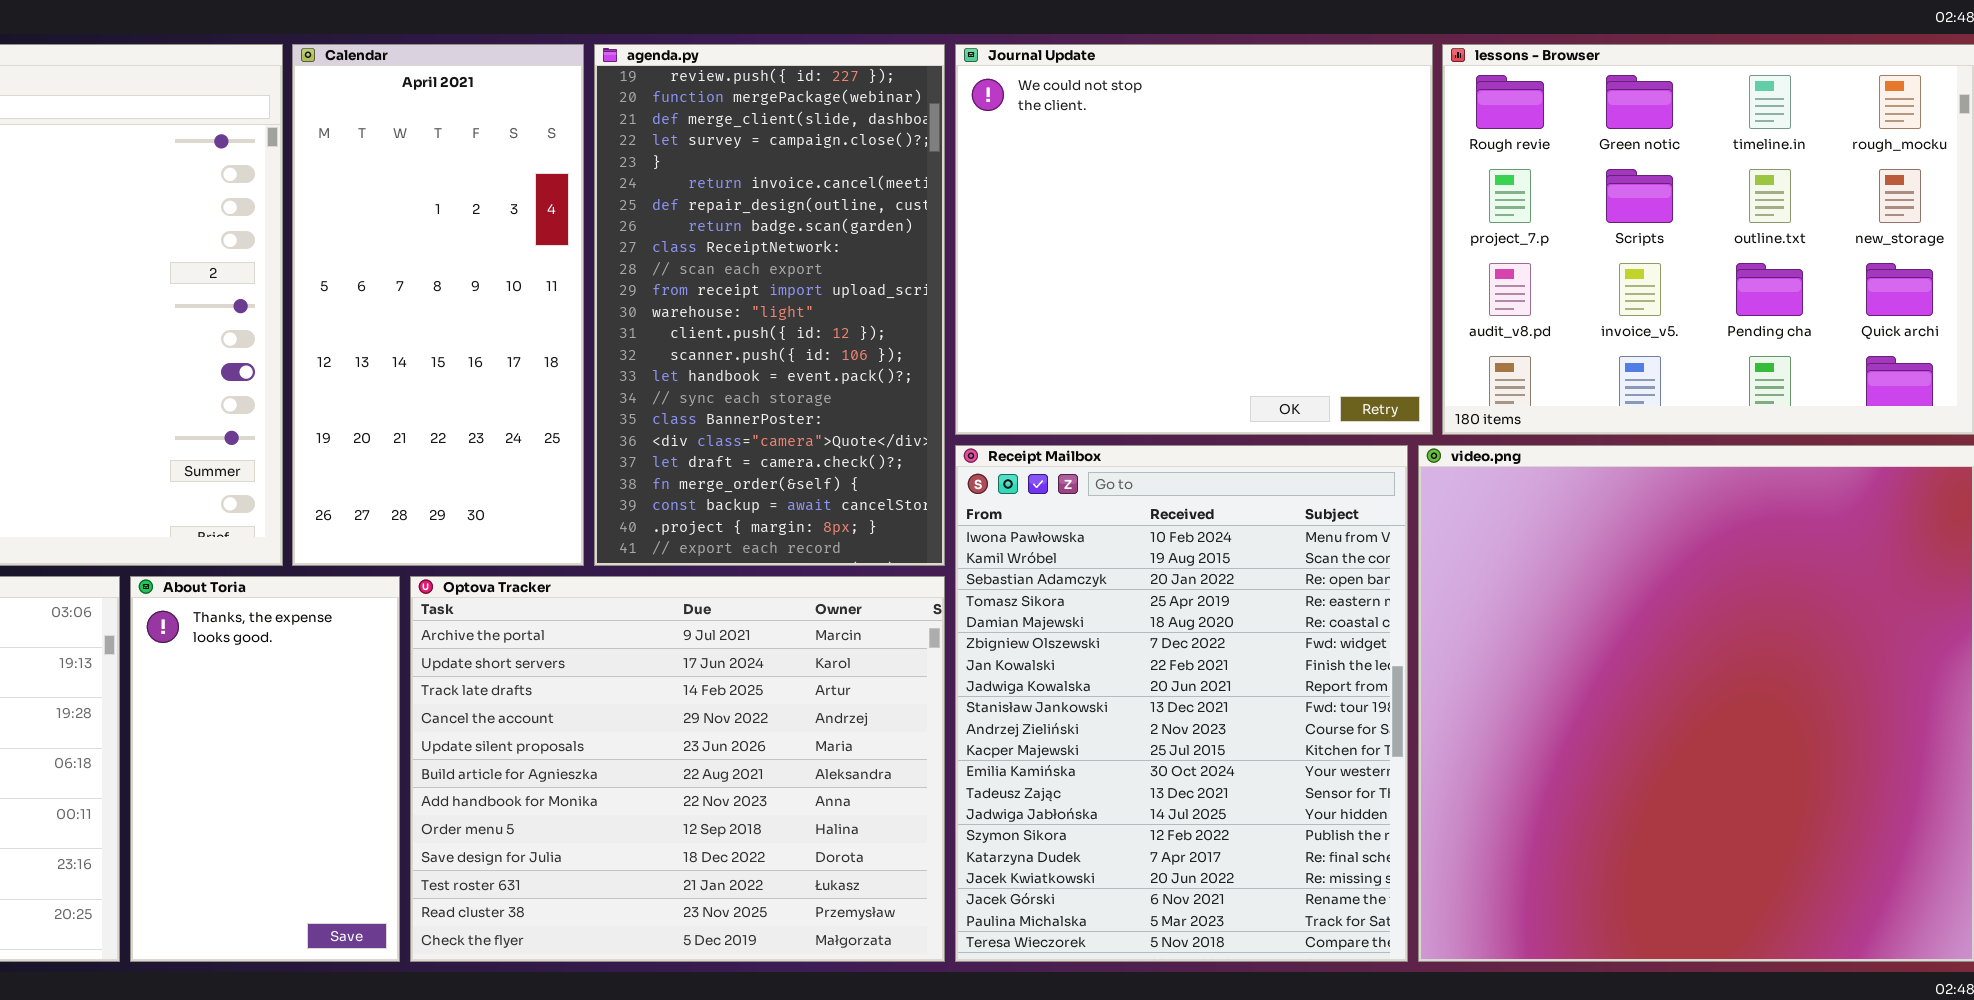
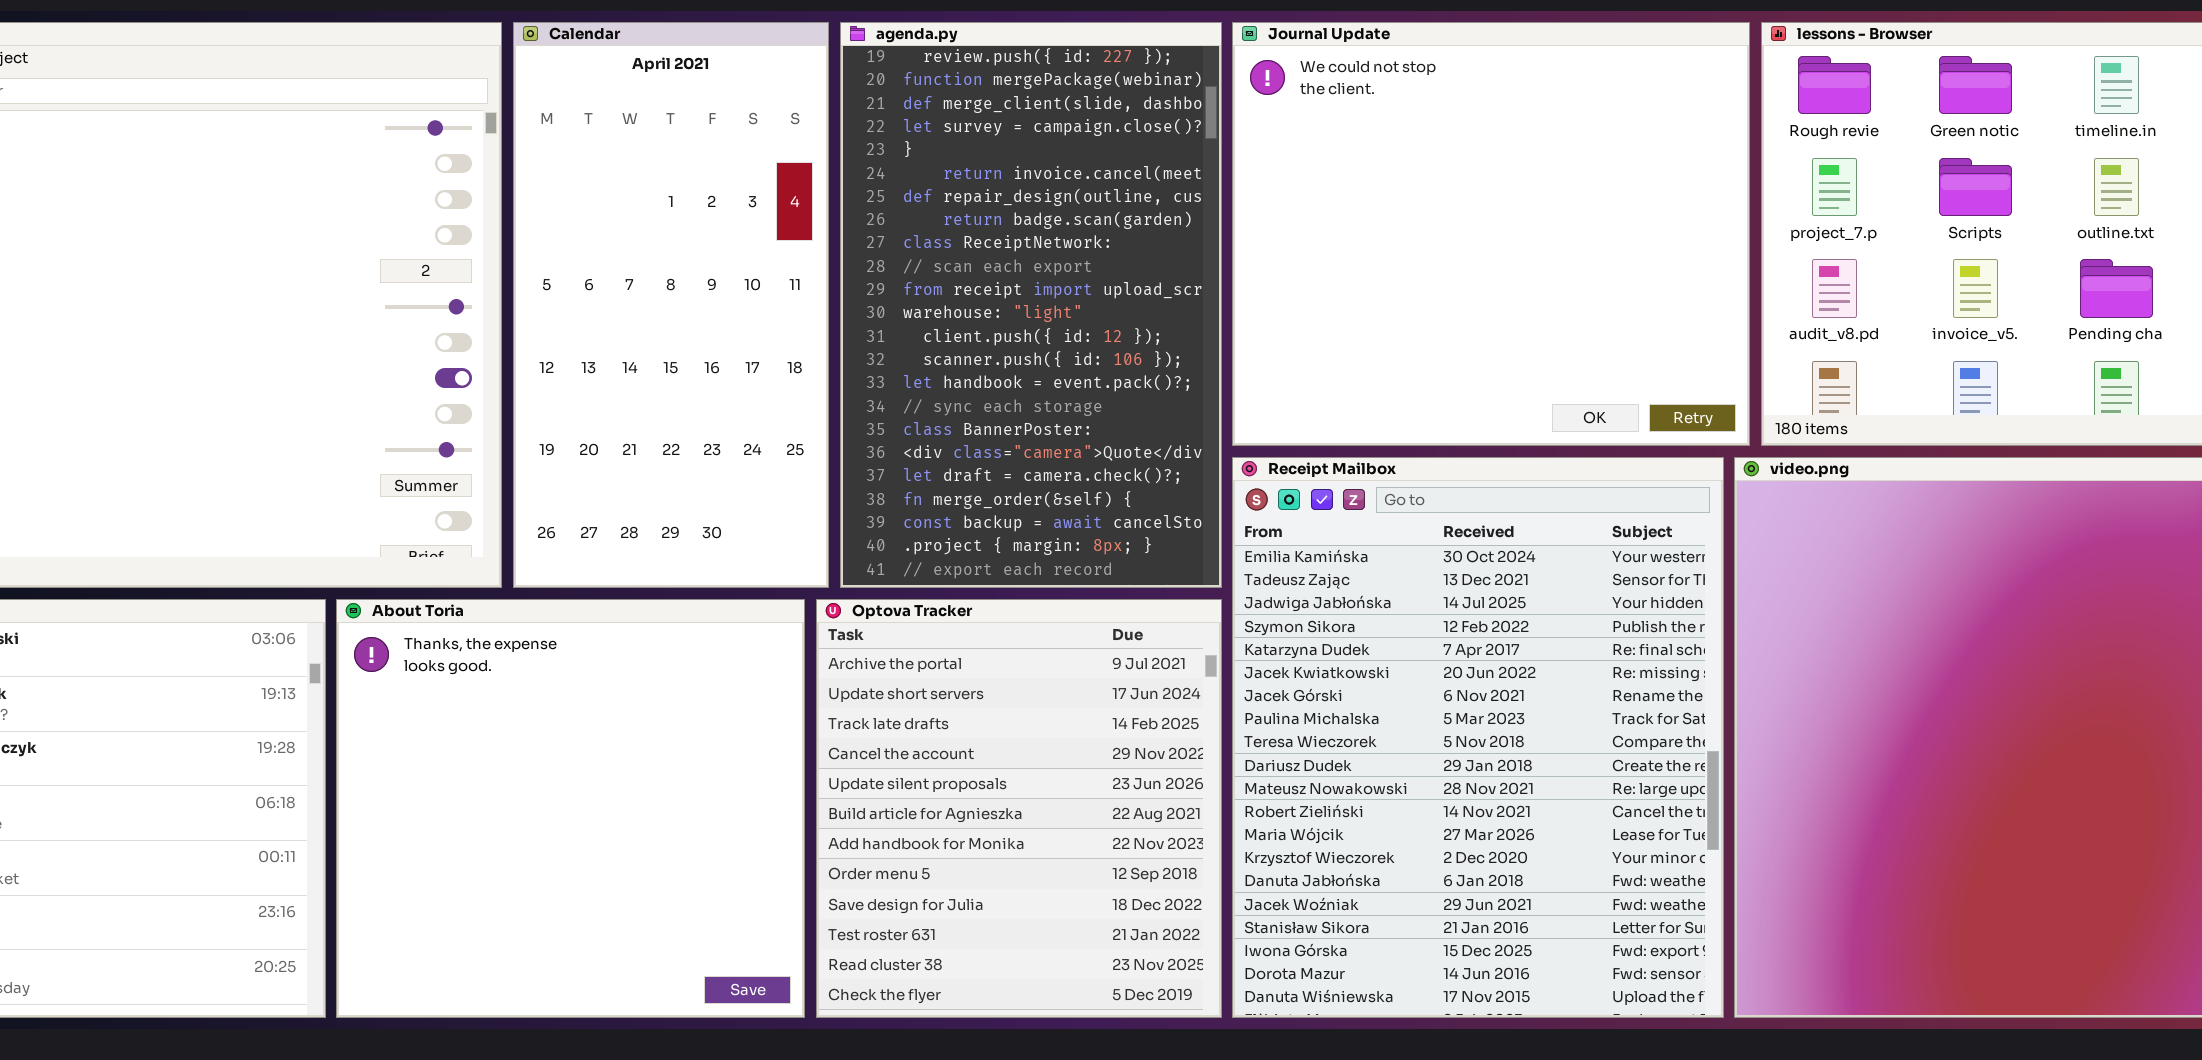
Receipt Mailbox: [955,445,1408,962] -> [1232,457,1724,1018], scrolled down 11 rows
About Toria: [130,576,400,962] -> [336,599,805,1018], resized
Optova Tracker: [410,576,945,962] -> [816,599,1222,1018], resized

